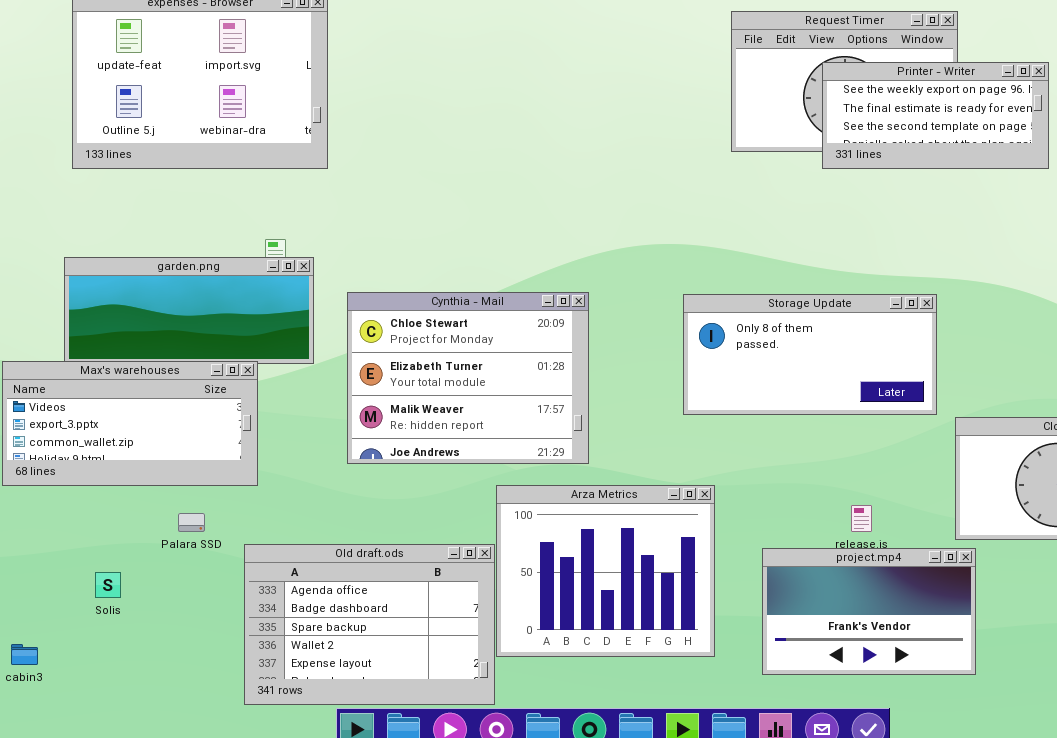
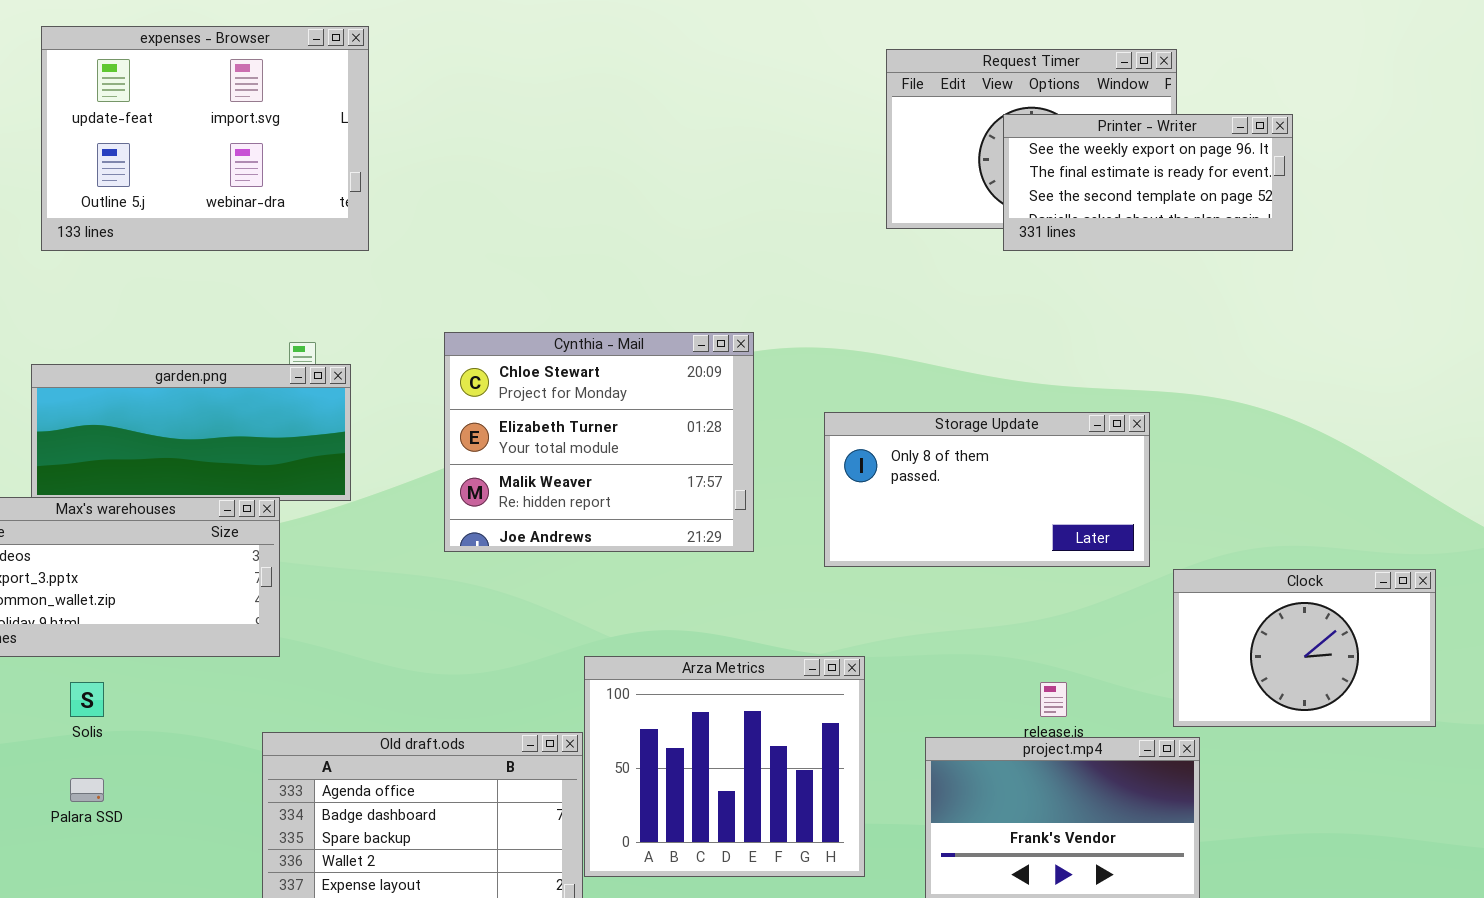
Cynthia - Mail: [347,292,589,464] -> [444,332,754,552], moved
Palara SSD: [178,513,205,532] -> [70,778,104,802], moved
Solis: [95,572,121,598] -> [70,682,104,717], moved

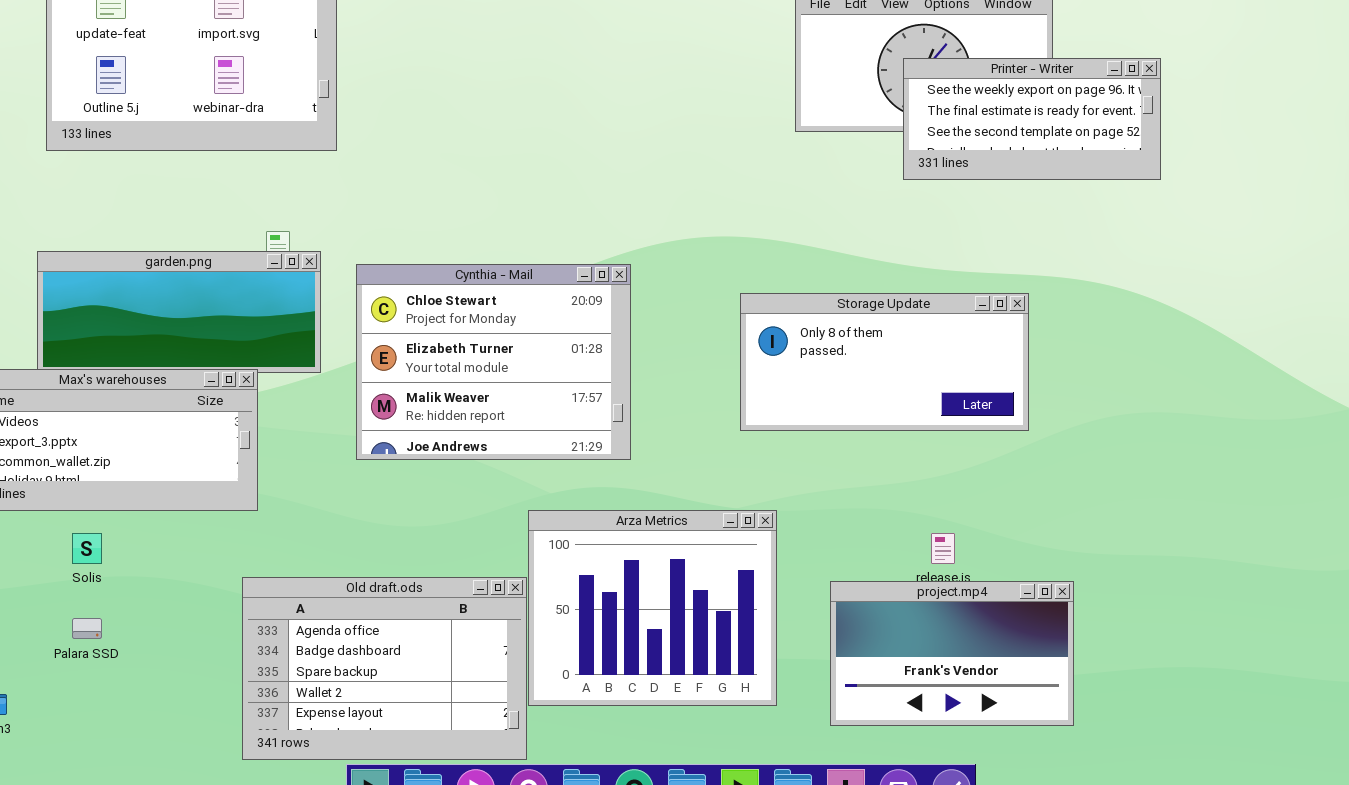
Printer - Writer: [1003,114,1293,251] -> [903,58,1161,180], moved
Cynthia - Mail: [444,332,754,552] -> [356,264,631,460], moved
Clock: [1173,569,1436,727] -> none, closed

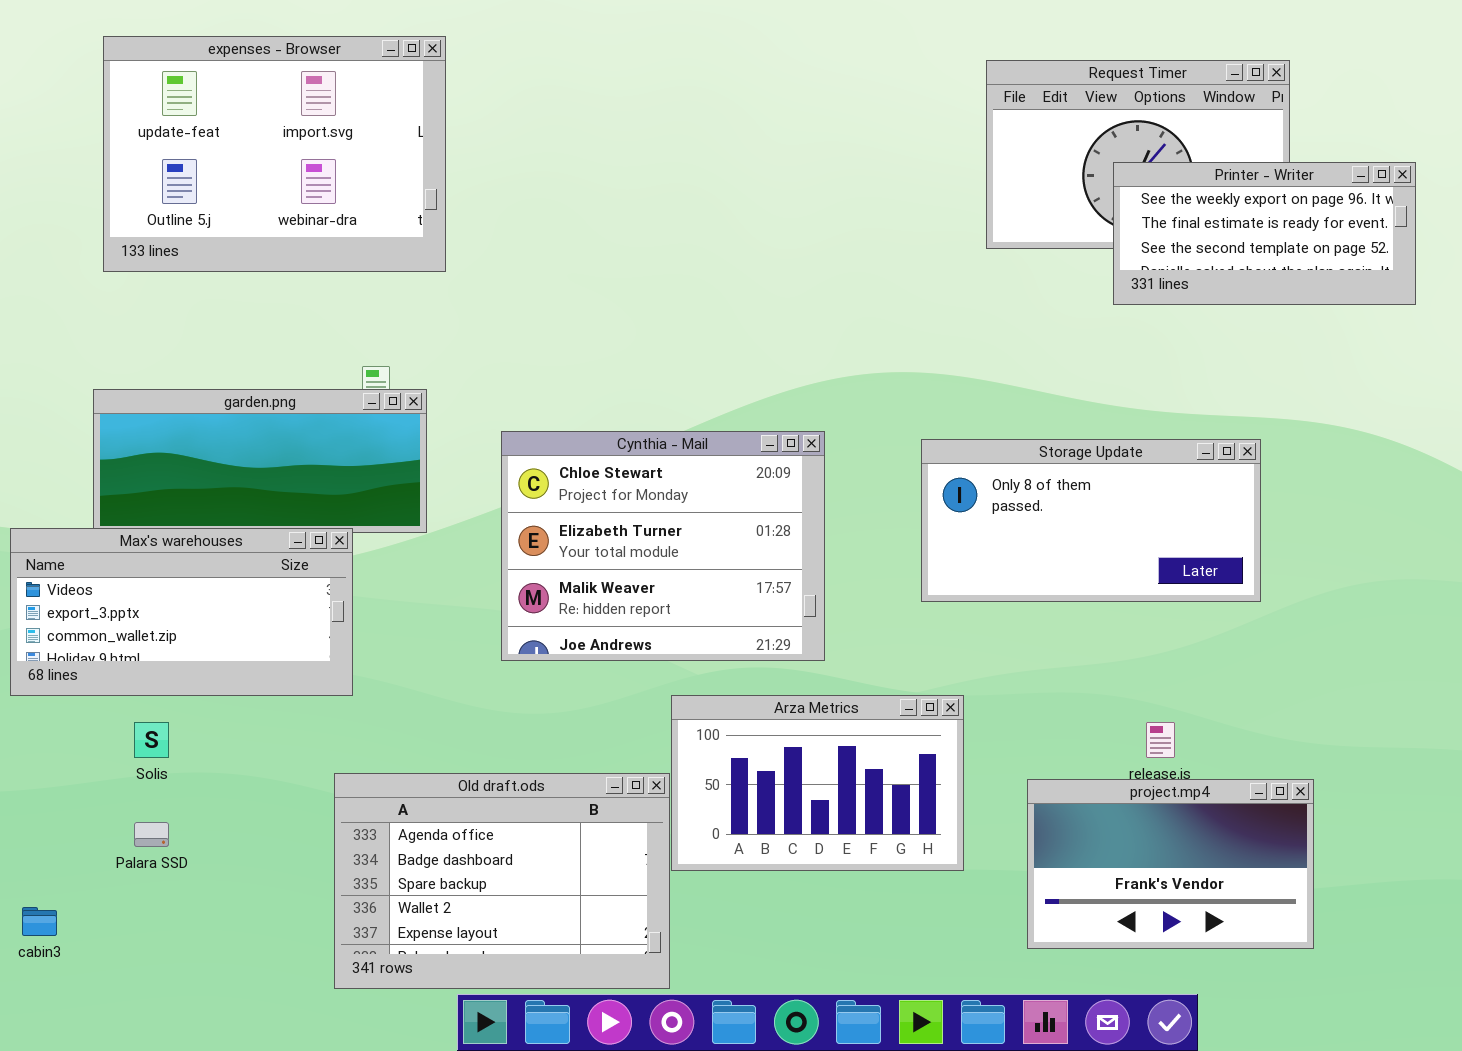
Cynthia - Mail: [356,264,631,460] -> [501,431,825,661], moved
Arza Metrics: [528,510,777,706] -> [671,695,964,871], resized

